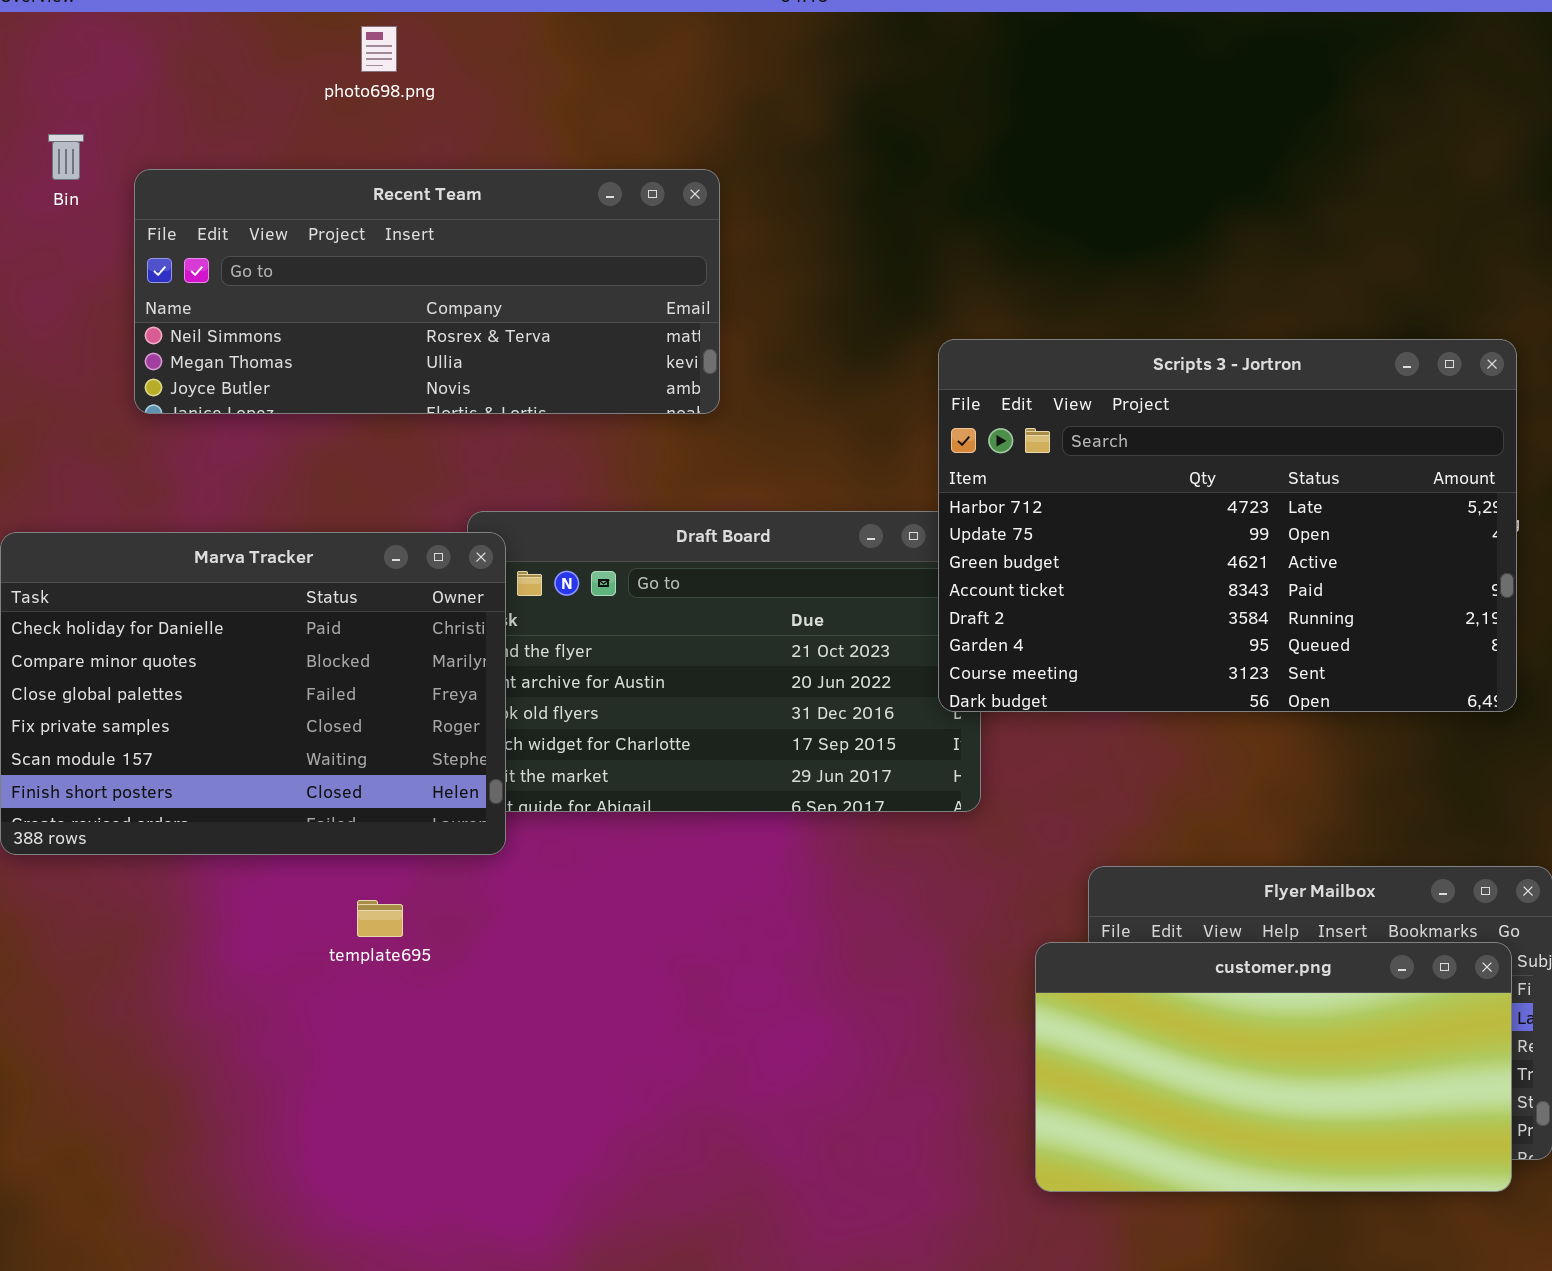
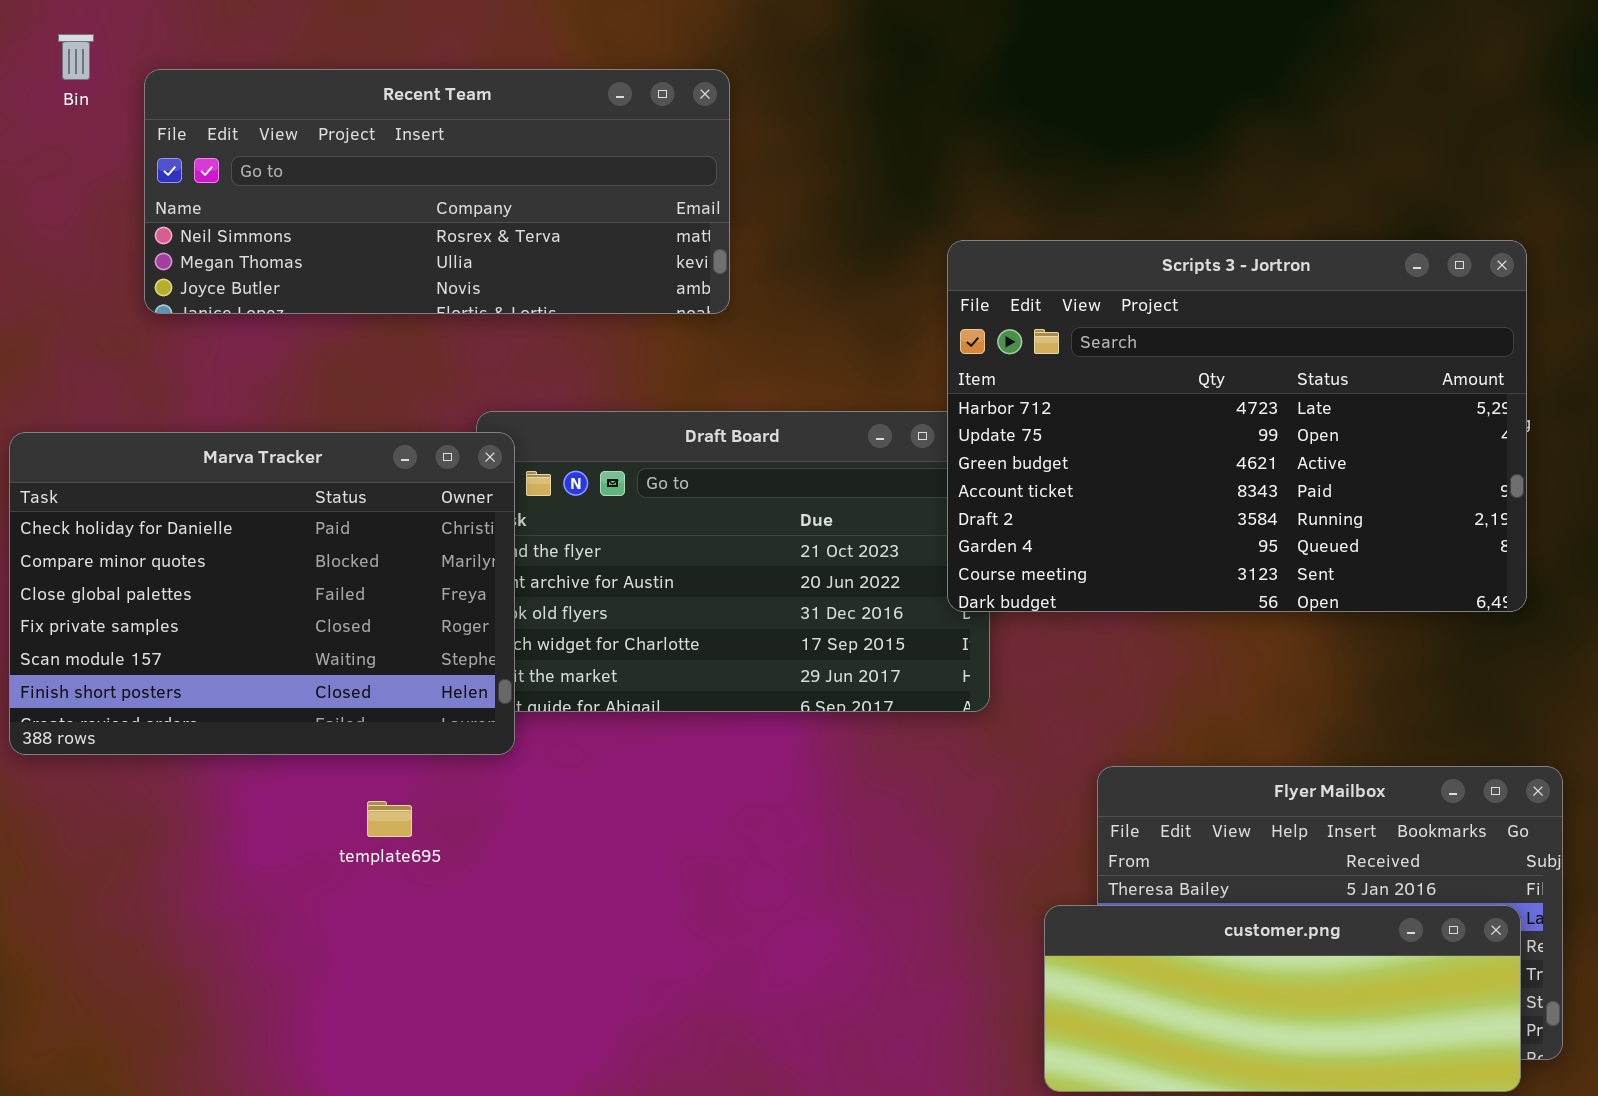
customer.png: [1035,942,1512,1192] -> [1044,905,1521,1092], resized

